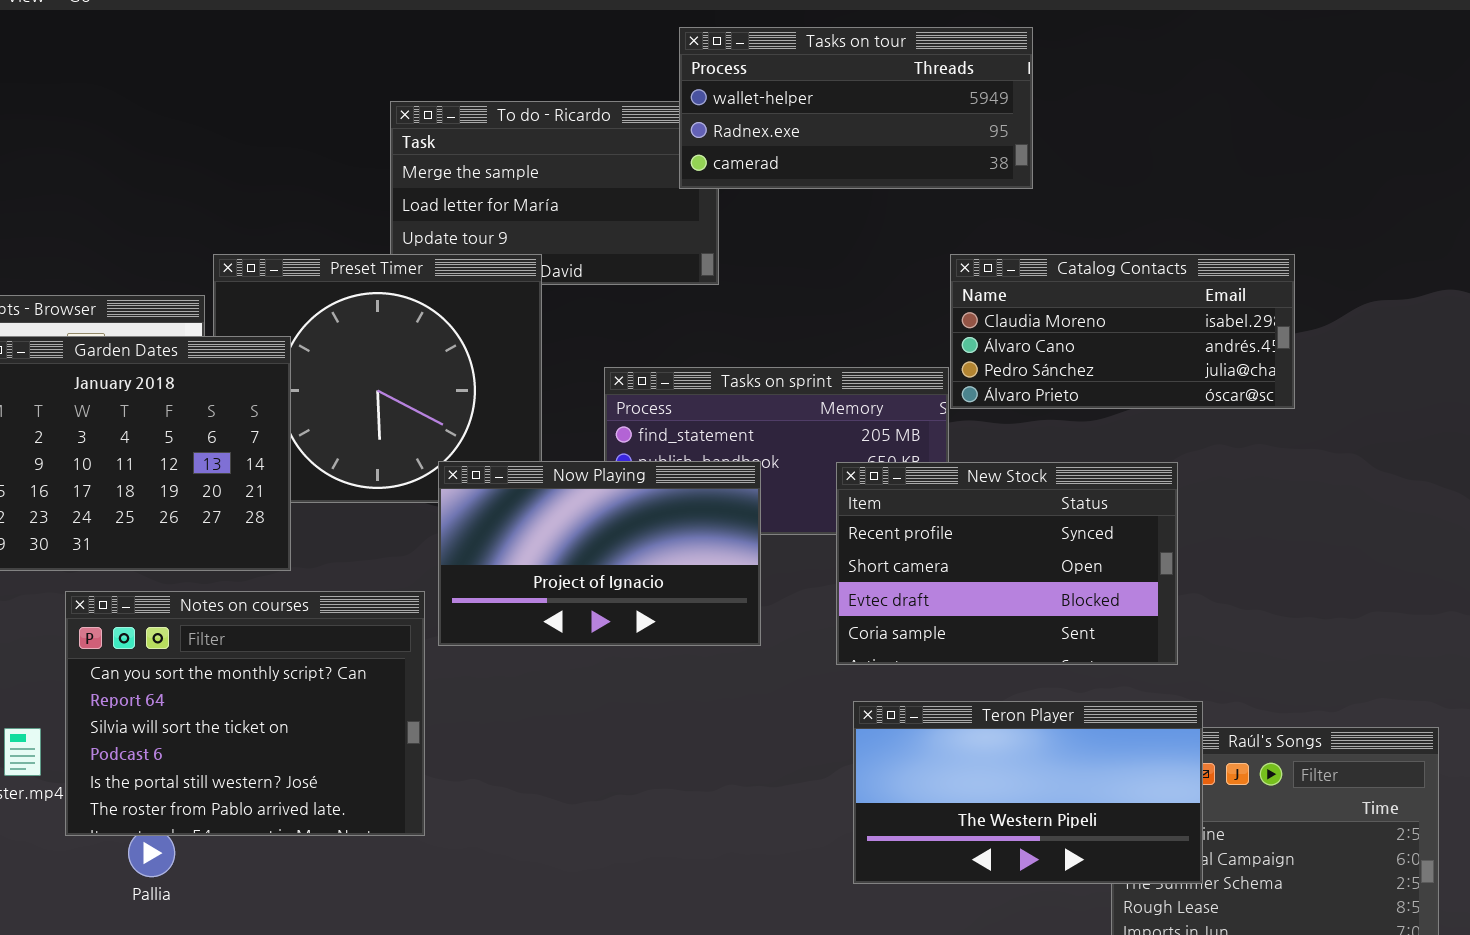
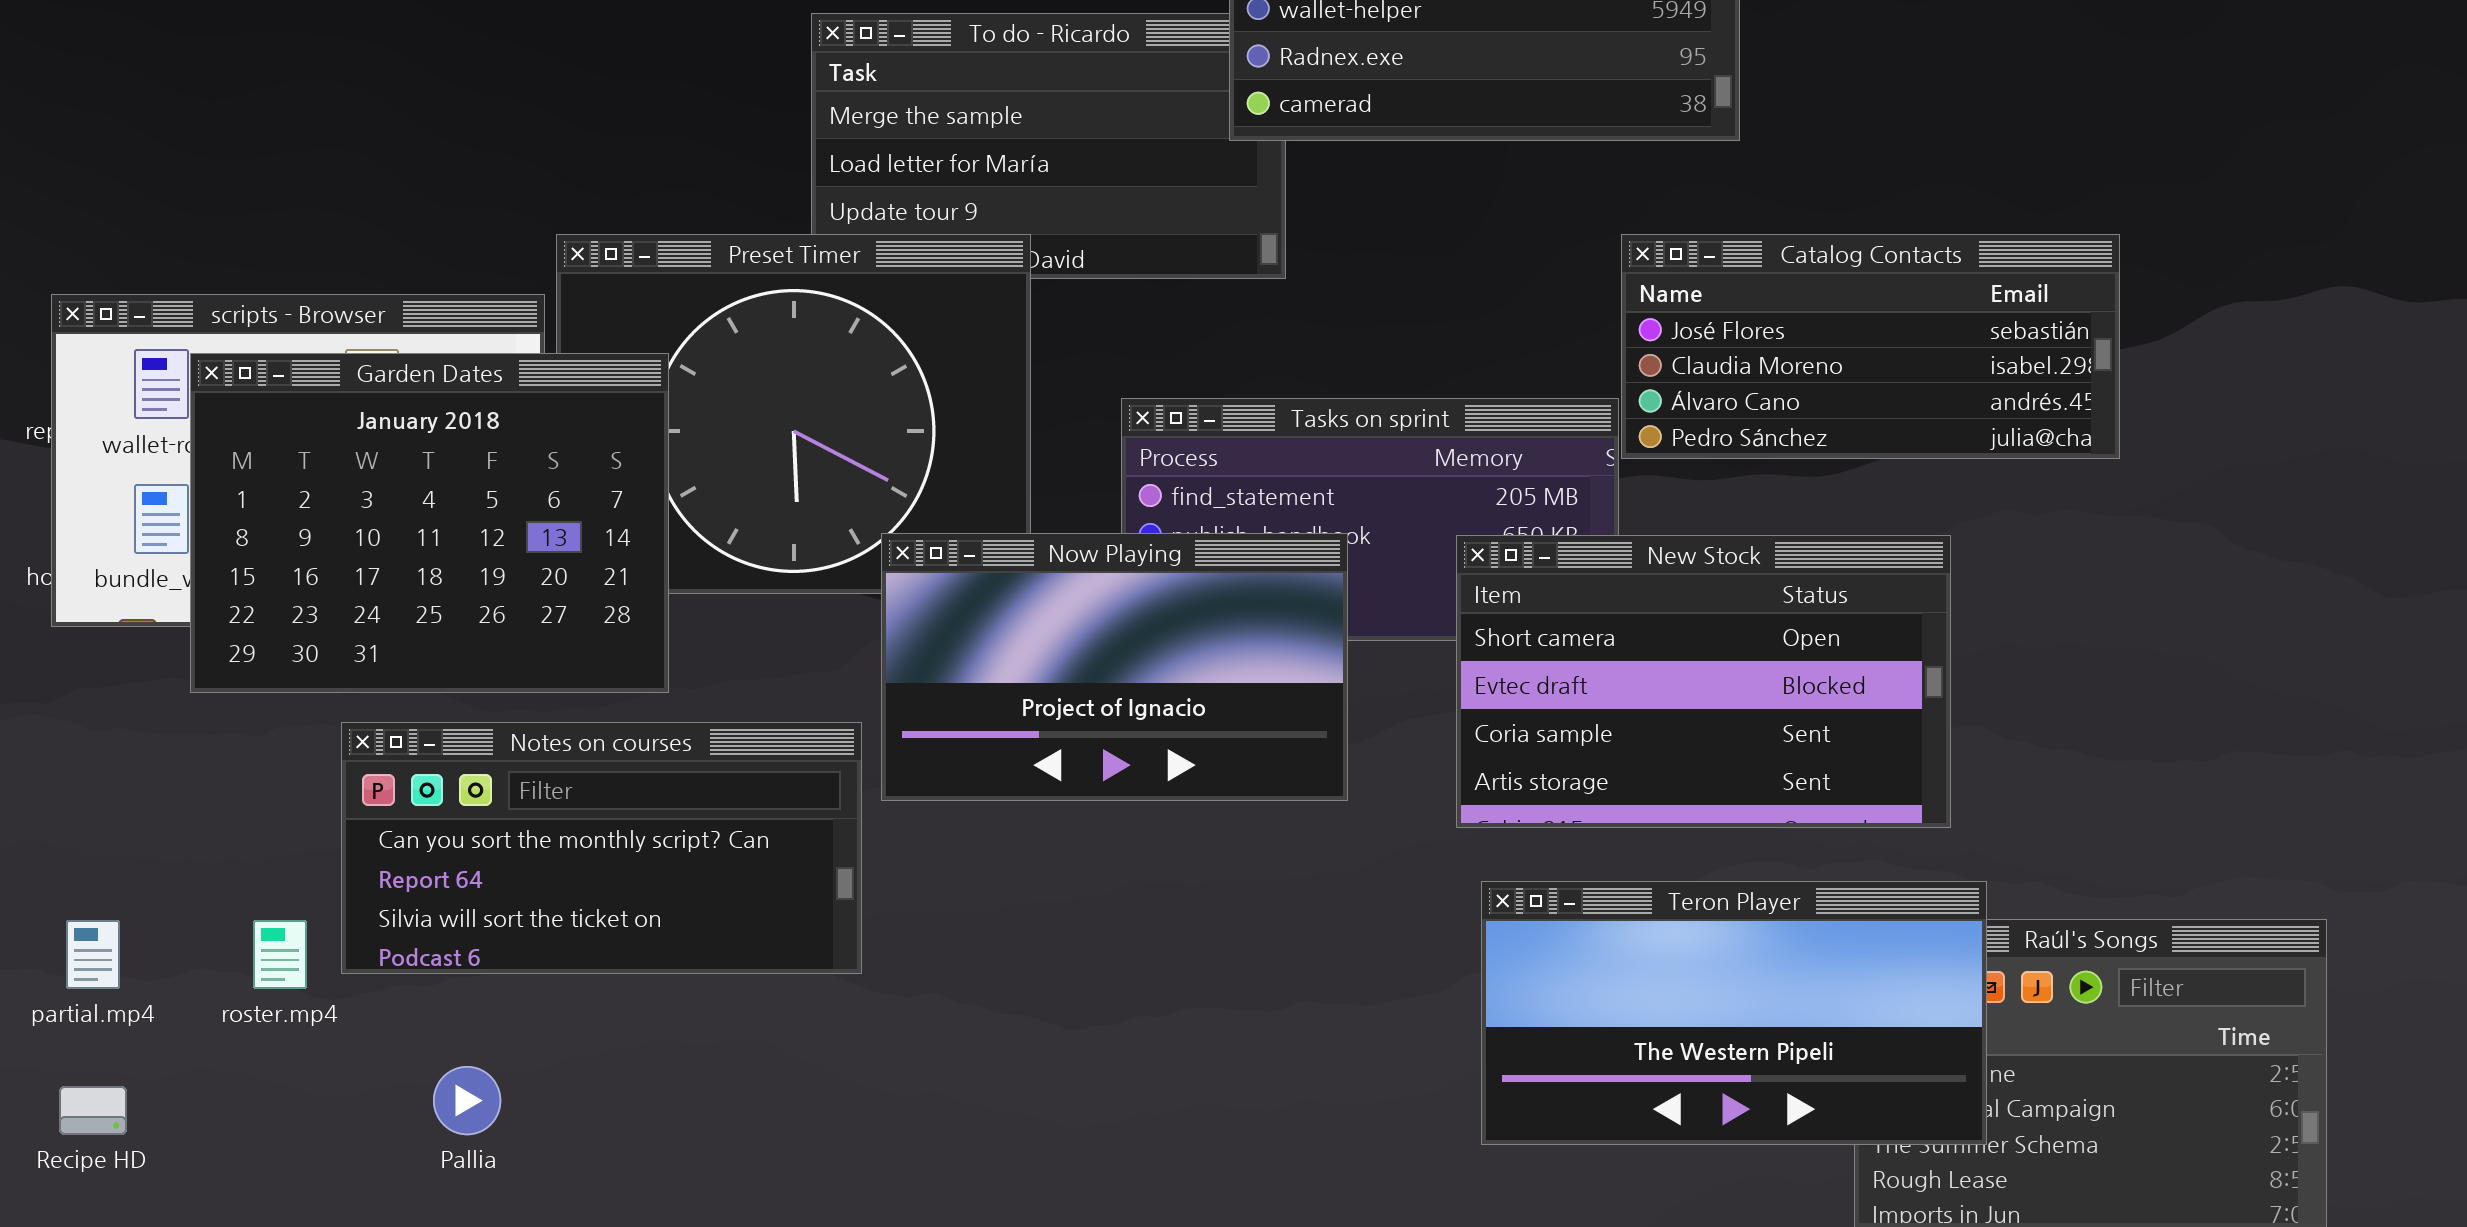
Catalog Contacts: [950,254,1295,409] -> [1621,234,2120,459], scrolled up 1 row
New Stock: [836,462,1178,665] -> [1456,535,1951,828], scrolled down 1 row
Notes on courses: [65,591,425,836] -> [341,722,862,974], resized

